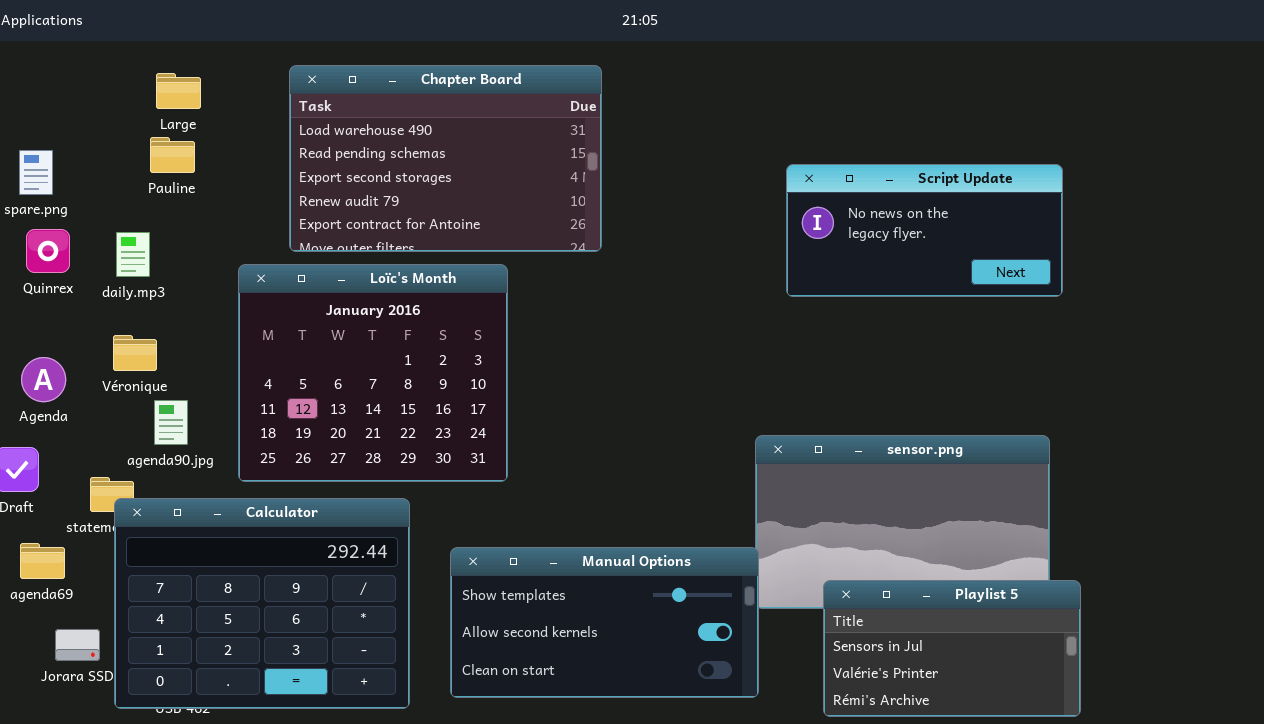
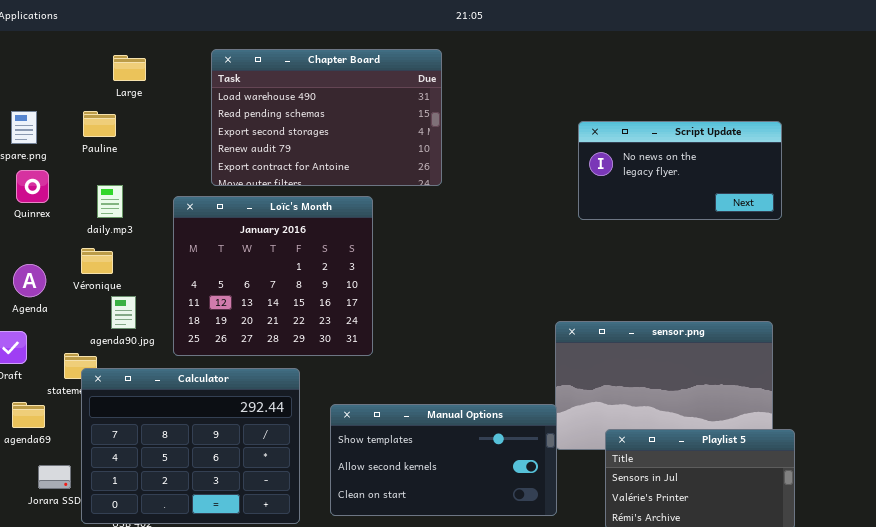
Pauline: [150,137,195,173] -> [83,111,116,137], moved
daily.mp3: [116,232,150,277] -> [97,185,123,218], moved

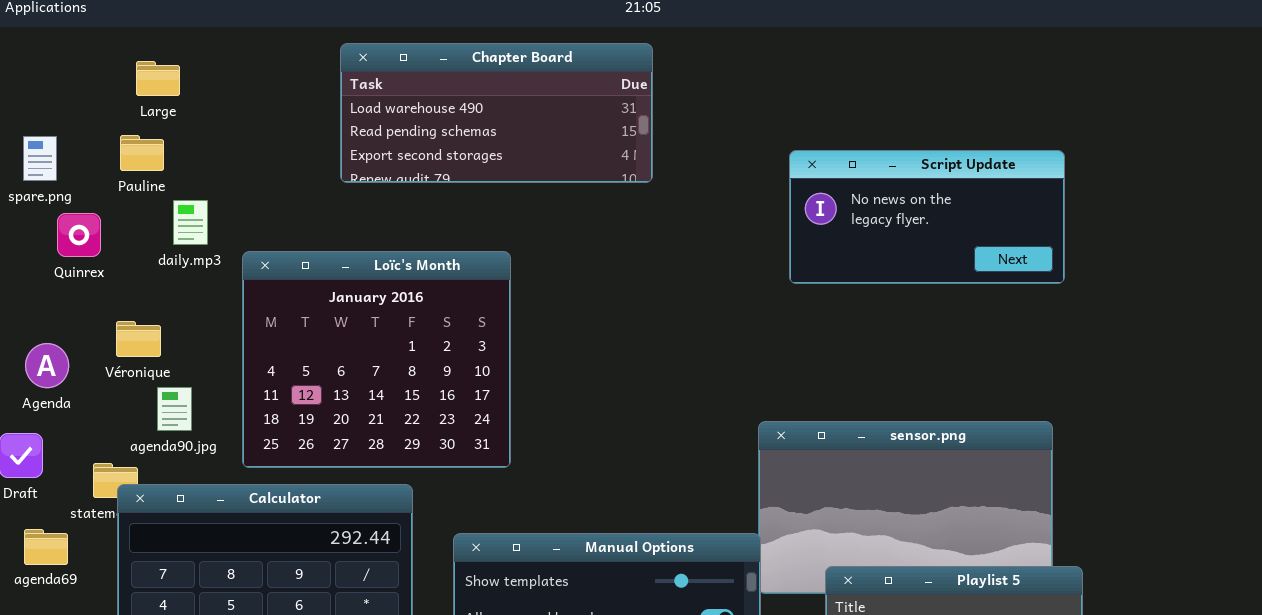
Chapter Board: [211,49,442,186] -> [340,43,653,183], moved, resized
Large: [113,55,146,81] -> [136,61,180,96], moved
Quinrex: [16,170,49,203] -> [57,213,101,257], moved
daily.mp3: [97,185,123,218] -> [173,200,208,245], moved

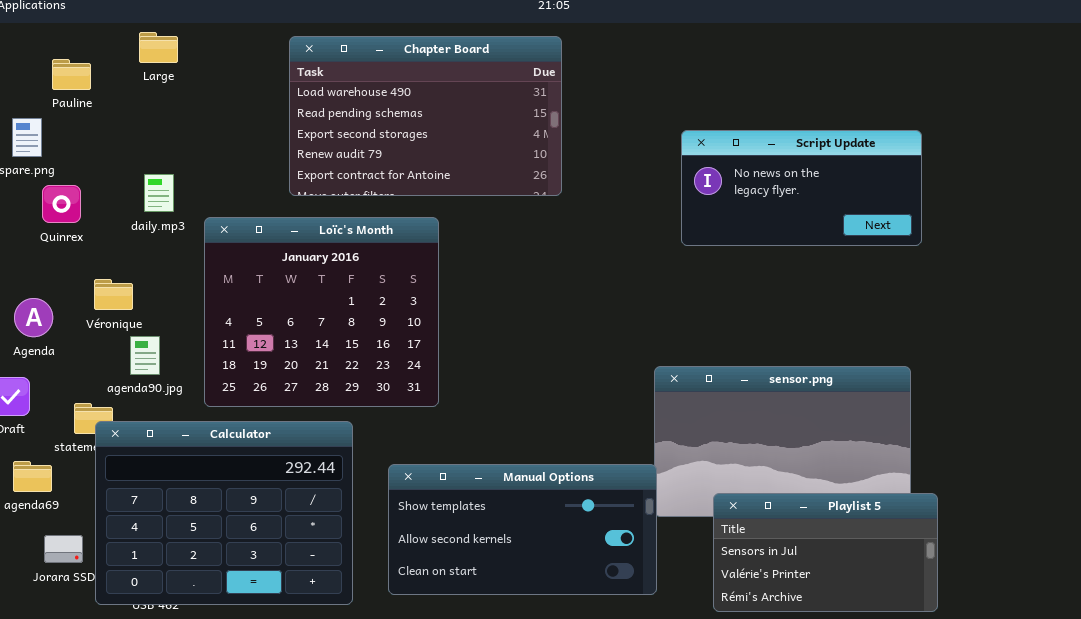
Chapter Board: [340,43,653,183] -> [289,36,562,196], resized
Large: [136,61,180,96] -> [139,32,178,63], moved
Pauline: [120,135,164,171] -> [52,59,91,90], moved

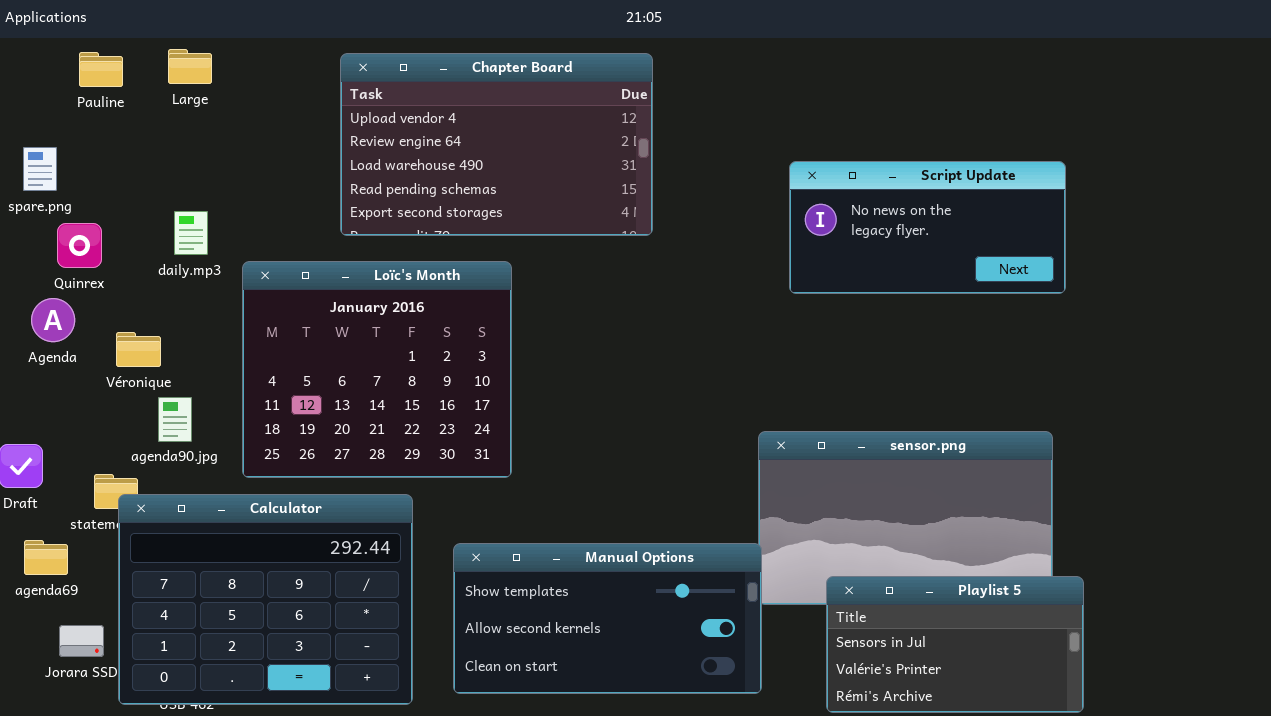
Chapter Board: [289,36,562,196] -> [340,53,653,236], scrolled up 2 rows
Pauline: [52,59,91,90] -> [79,52,123,87], moved
Agenda: [14,298,53,337] -> [31,298,75,342], moved

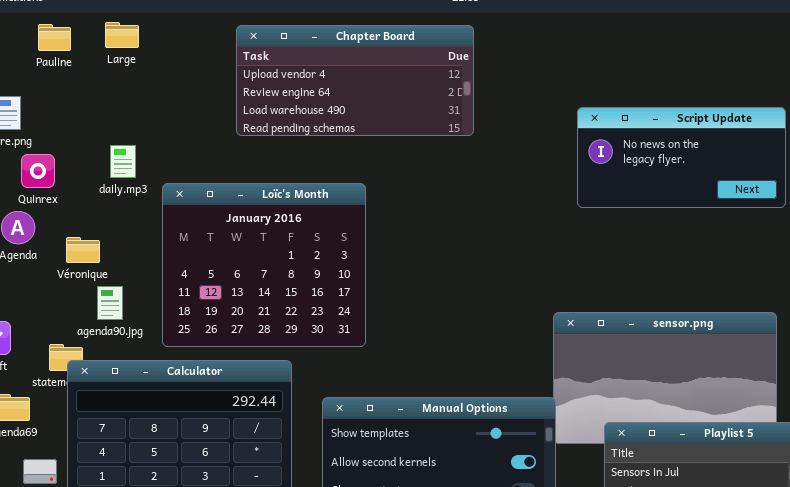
Chapter Board: [340,53,653,236] -> [236,25,474,136], resized

